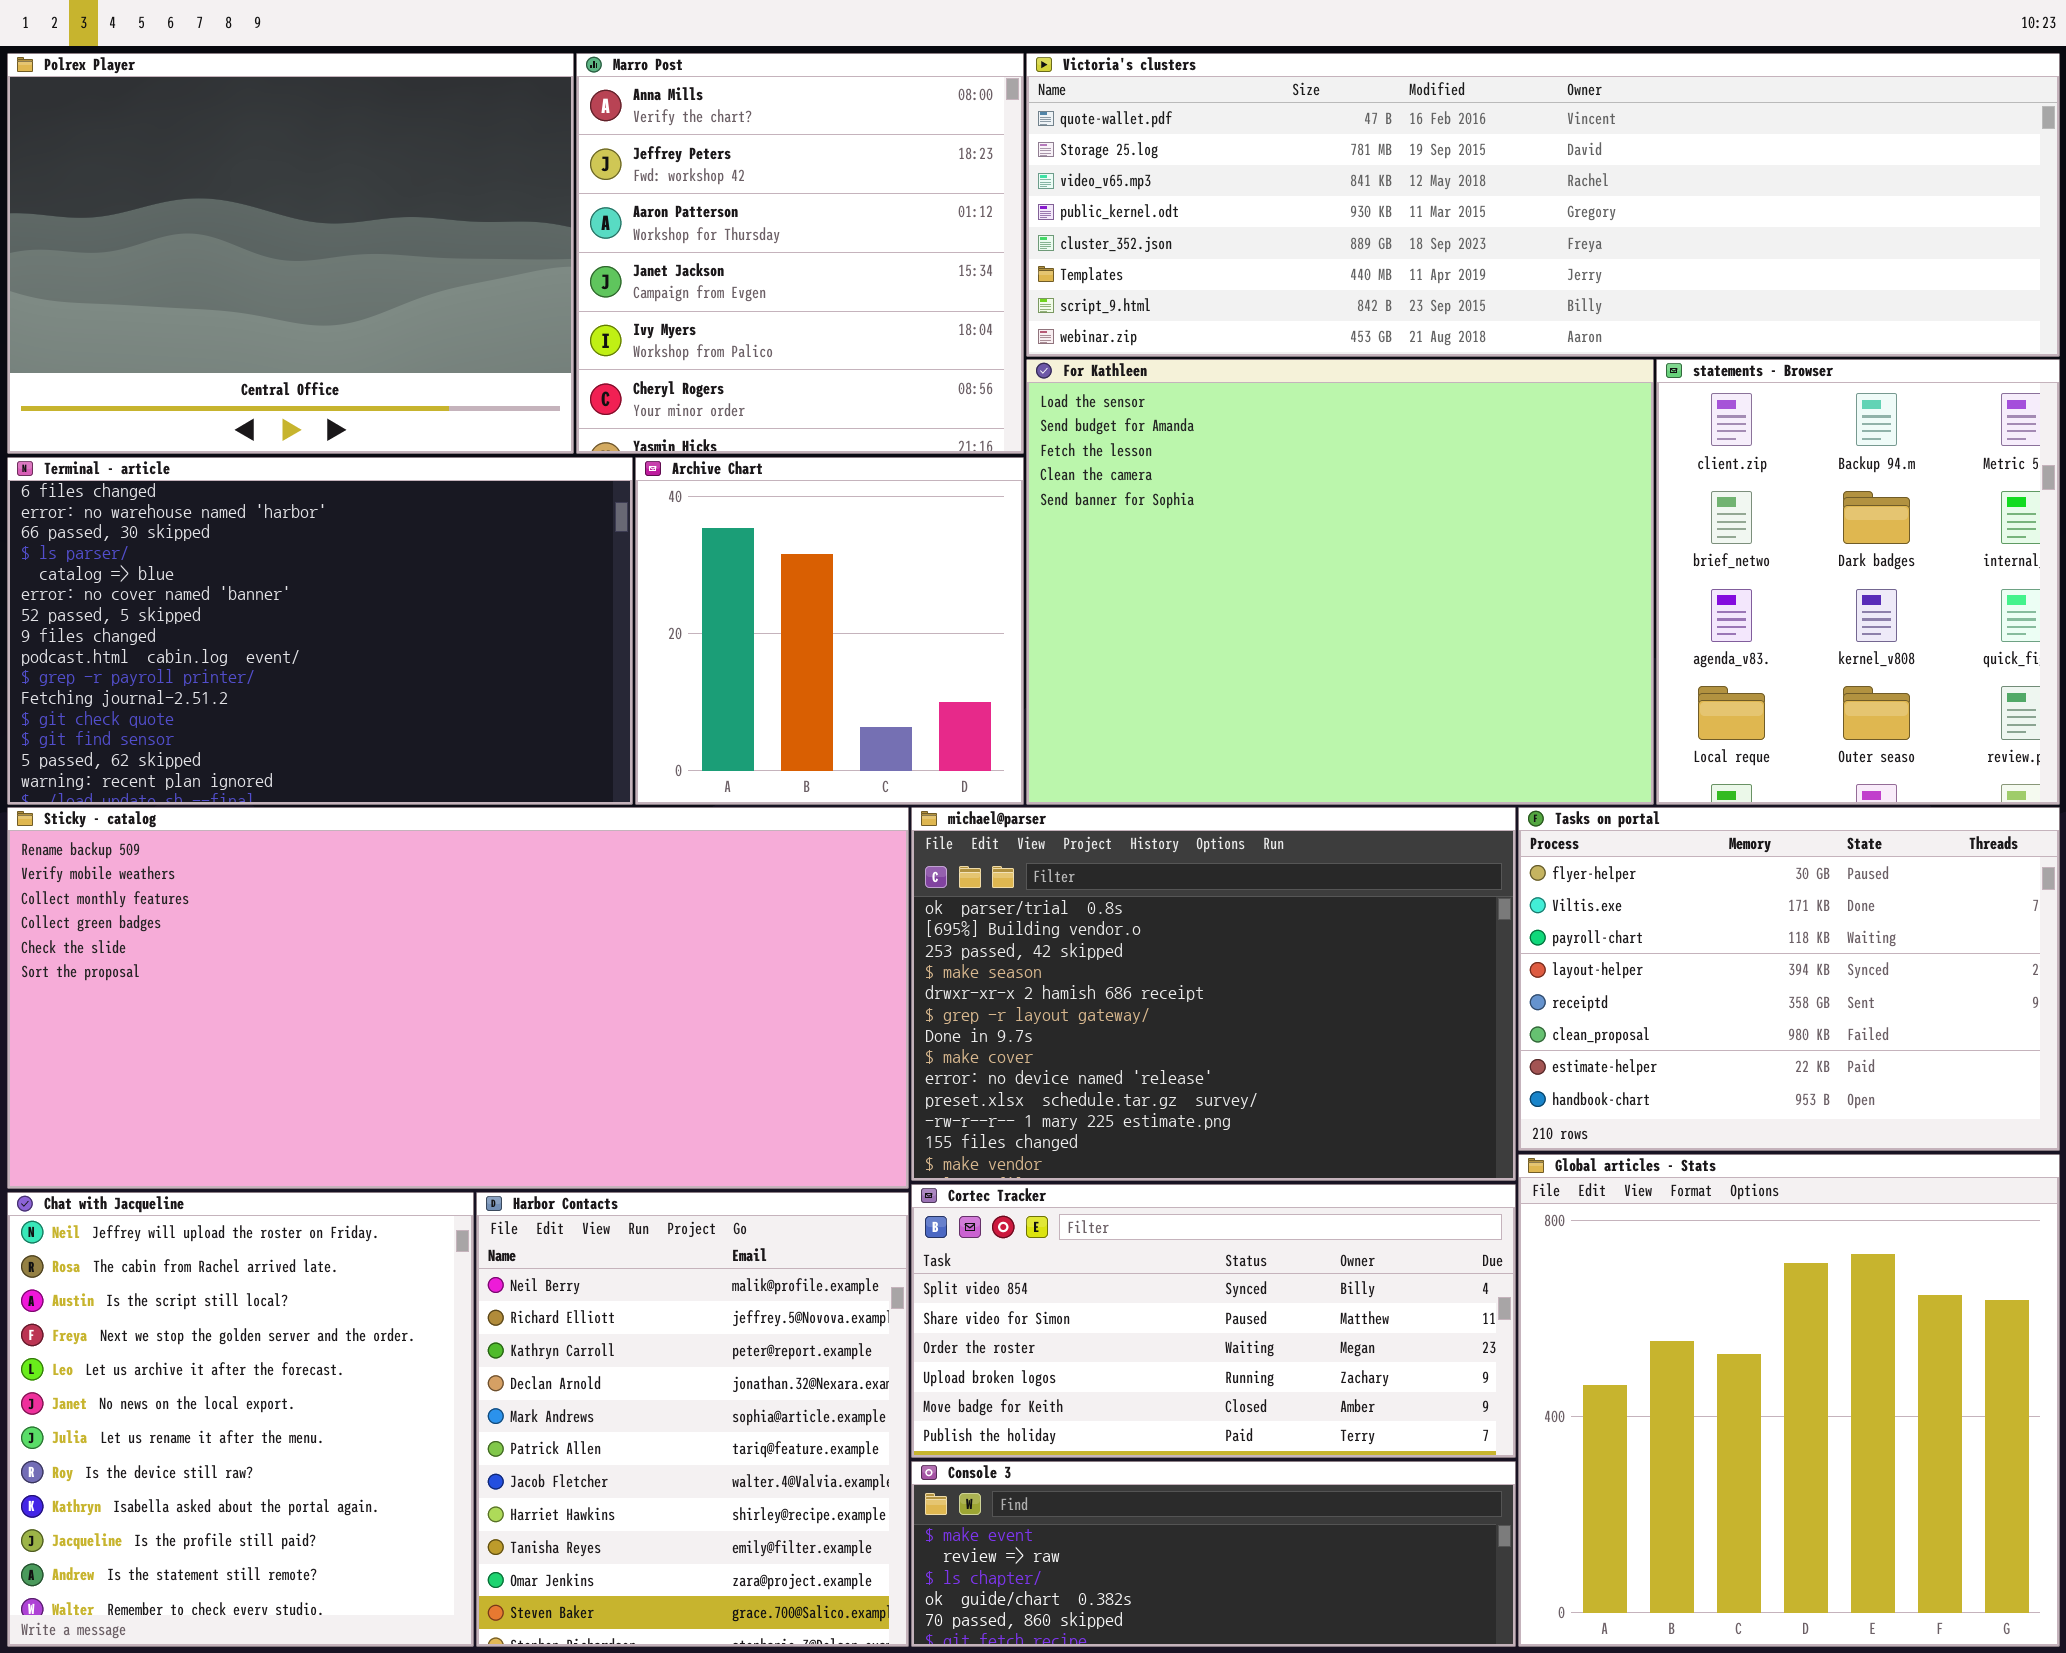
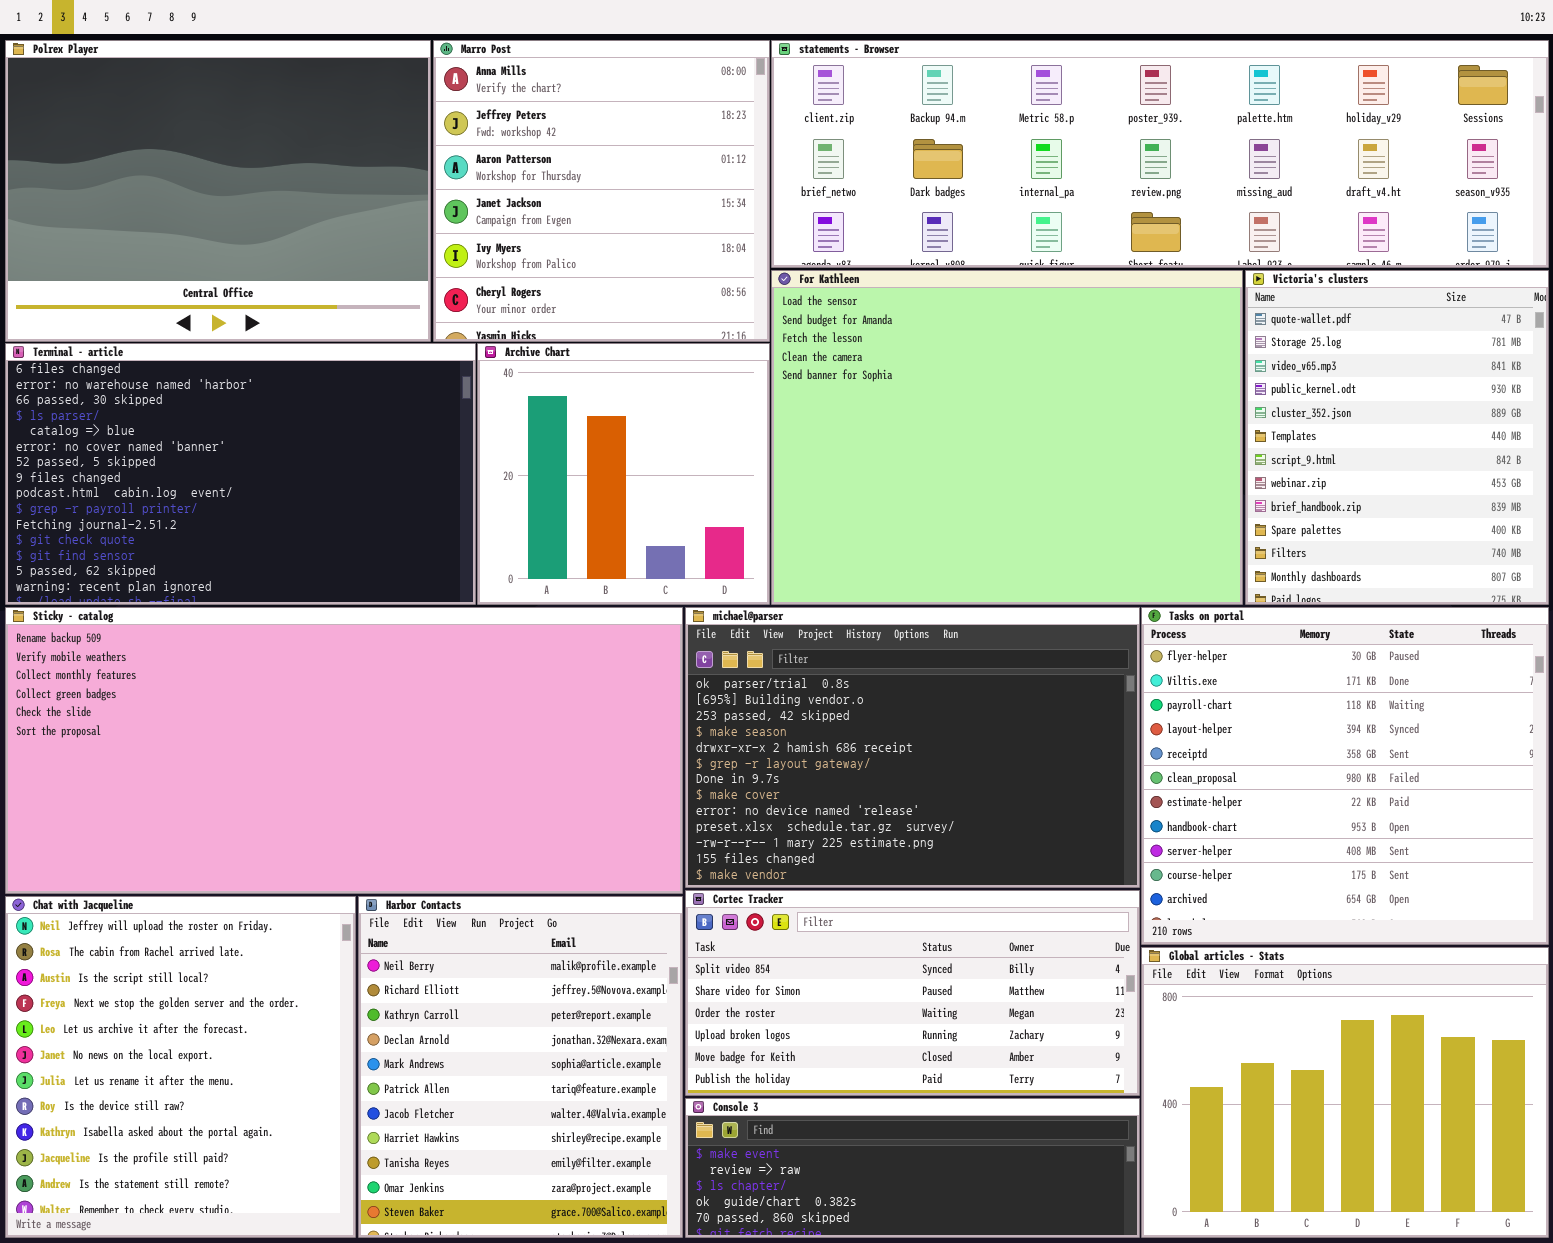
Victoria's clusters: [1026,53,2060,357] -> [1245,270,1549,605], moved, resized
statements - Browser: [1656,359,2060,805] -> [771,40,1549,268], moved, resized
Tasks on portal: [1518,807,2060,1151] -> [1141,607,1549,945], resized
Global articles - Stats: [1518,1154,2060,1647] -> [1141,947,1549,1238], resized

